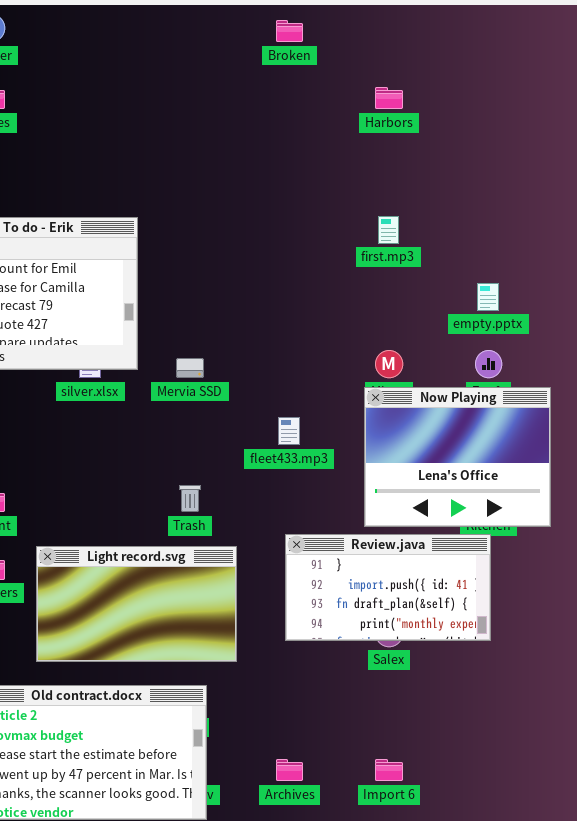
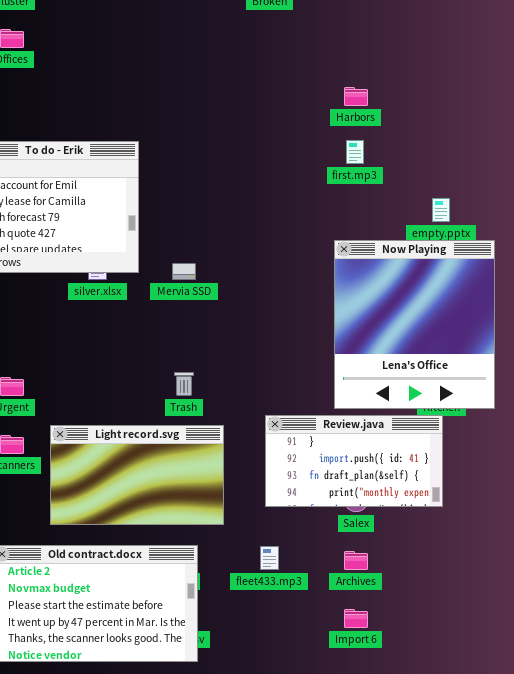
Harbors: [375,87,403,109] -> [344,87,368,106], moved
Now Playing: [364,387,551,527] -> [334,240,495,409], resized
fleet433.mp3: [278,417,300,445] -> [260,546,279,570], moved
Archives: [276,759,303,781] -> [344,551,368,570], moved

